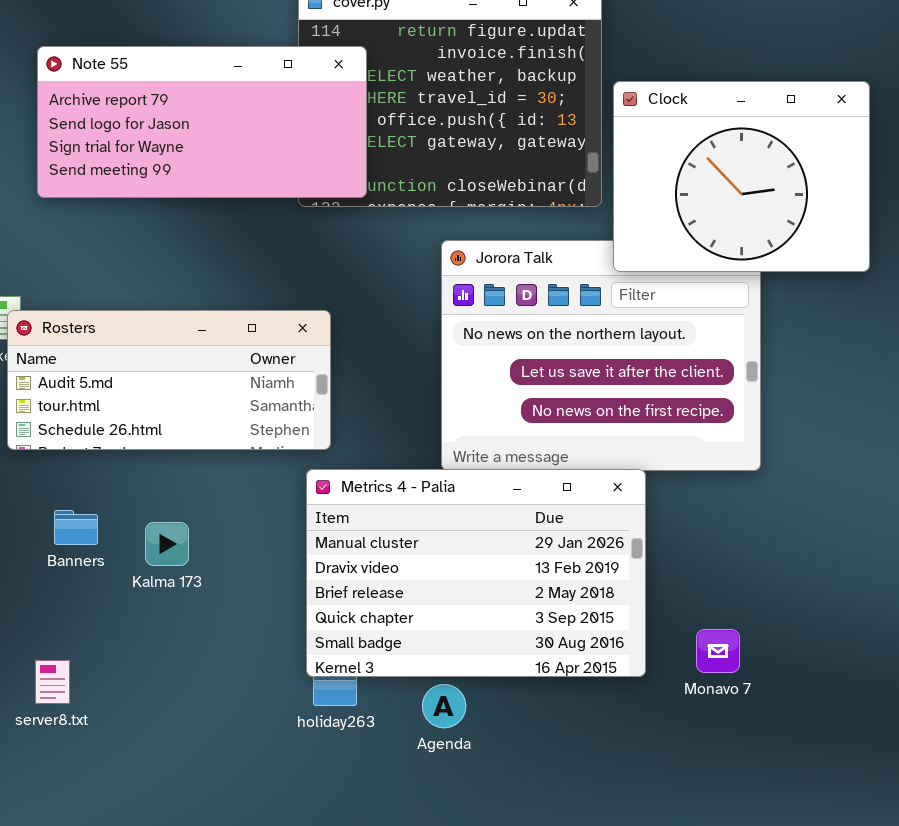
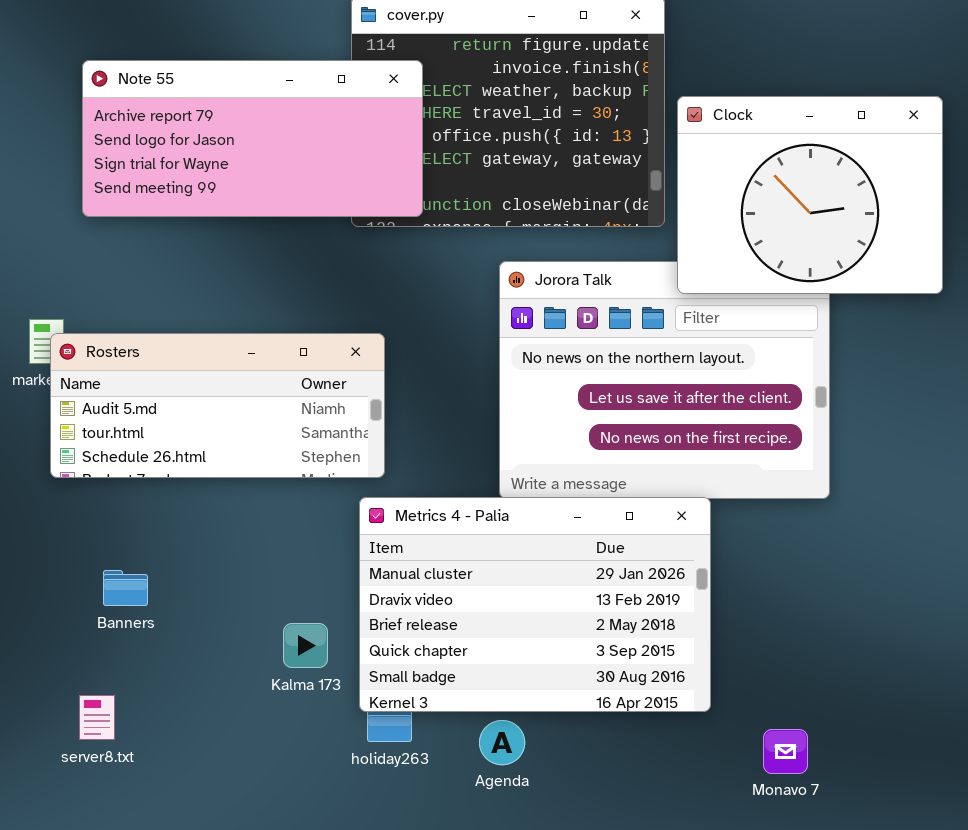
Banners: [54,510,98,545] -> [103,570,148,606], moved
Kalma 173: [145,522,189,566] -> [283,623,328,668], moved
Monavo 7: [696,629,740,673] -> [763,729,808,774], moved

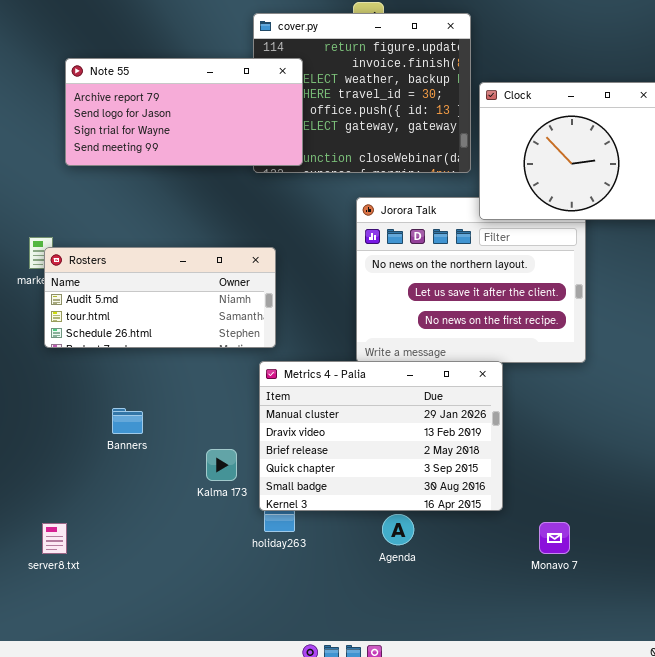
Banners: [103,570,148,606] -> [112,408,143,434], moved
server8.txt: [79,695,115,740] -> [42,523,67,554], moved
Agenda: [479,720,525,765] -> [382,514,414,545], moved

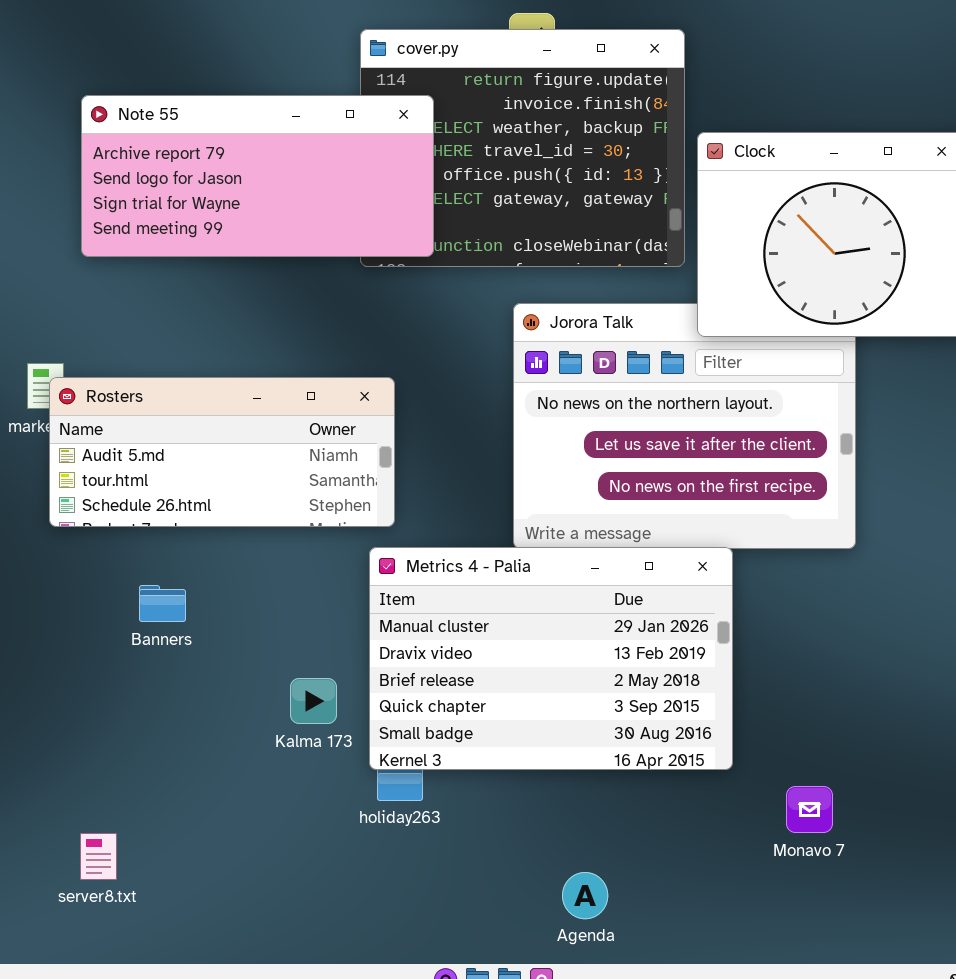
Banners: [112,408,143,434] -> [139,585,186,622], moved
Agenda: [382,514,414,545] -> [562,872,608,919], moved
server8.txt: [42,523,67,554] -> [80,833,117,880], moved

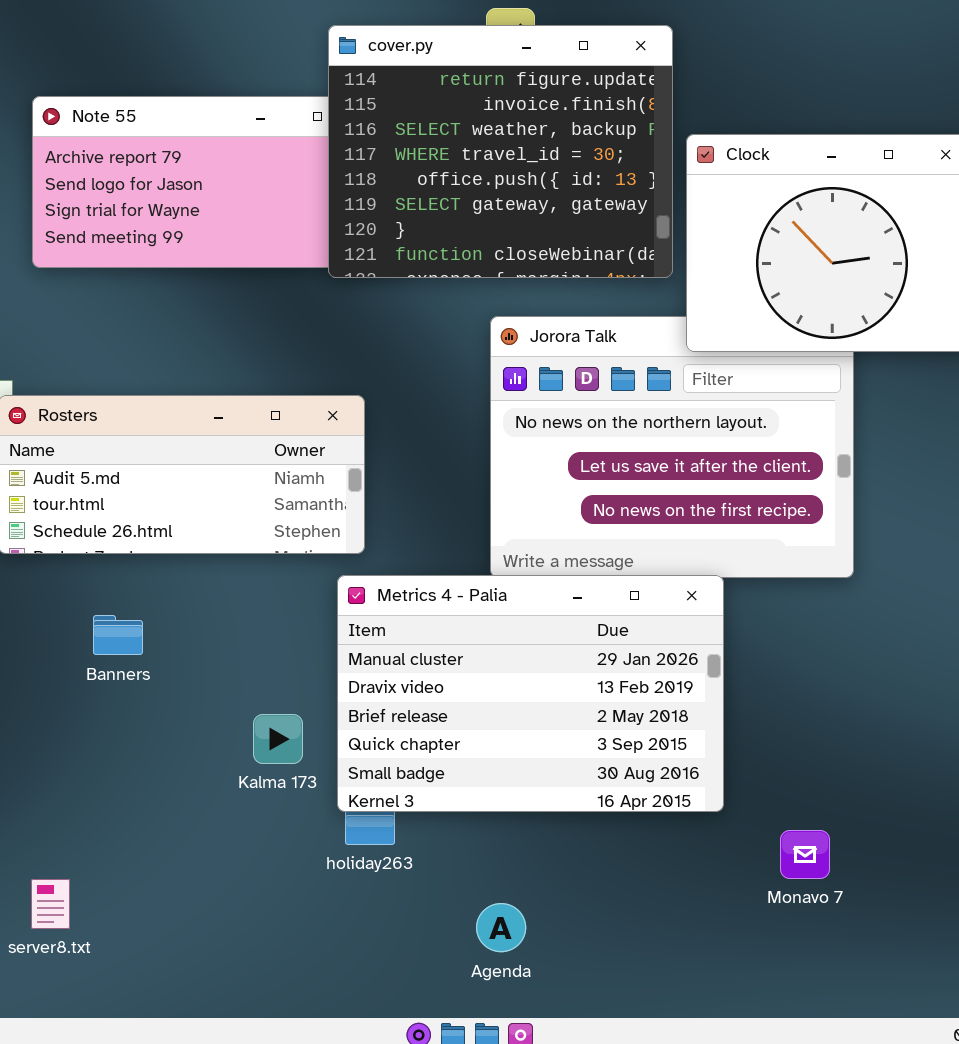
cover.py: [360,29,685,267] -> [328,25,673,278], raised
Agenda: [562,872,608,919] -> [476,903,526,952], moved

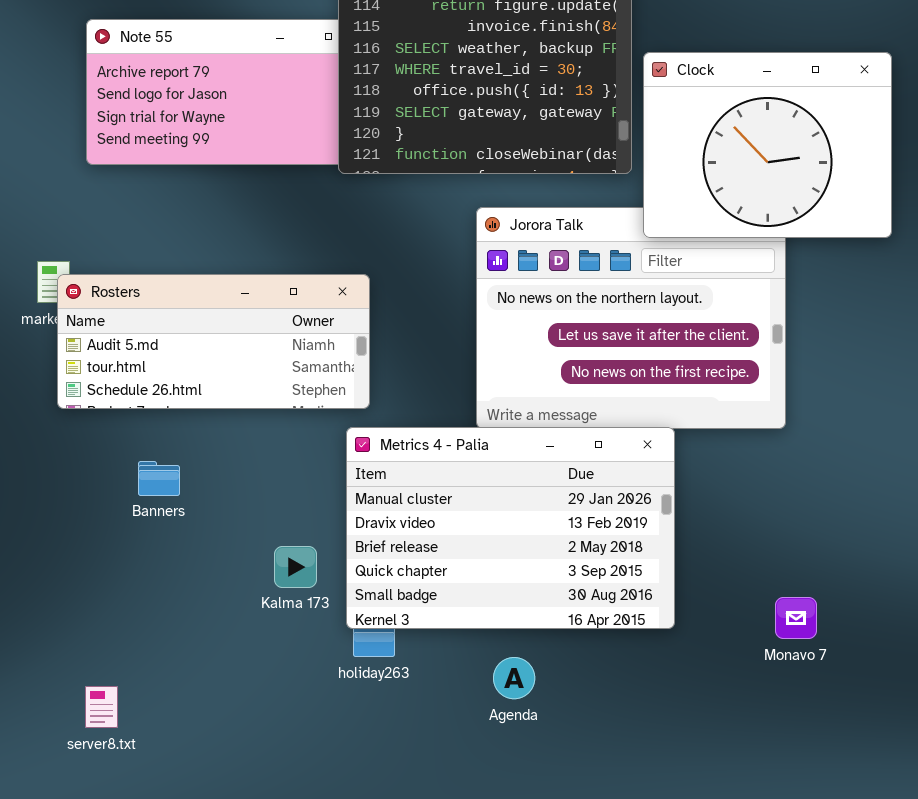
Monavo 7: [780,830,830,879] -> [775,597,817,639], moved
Agenda: [476,903,526,952] -> [493,657,535,699], moved

